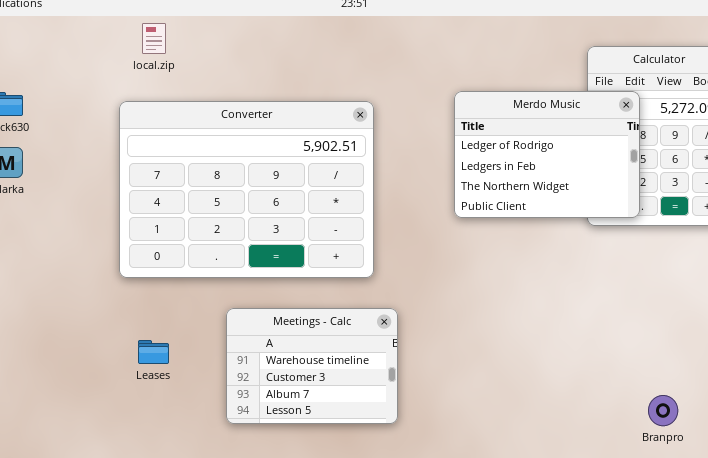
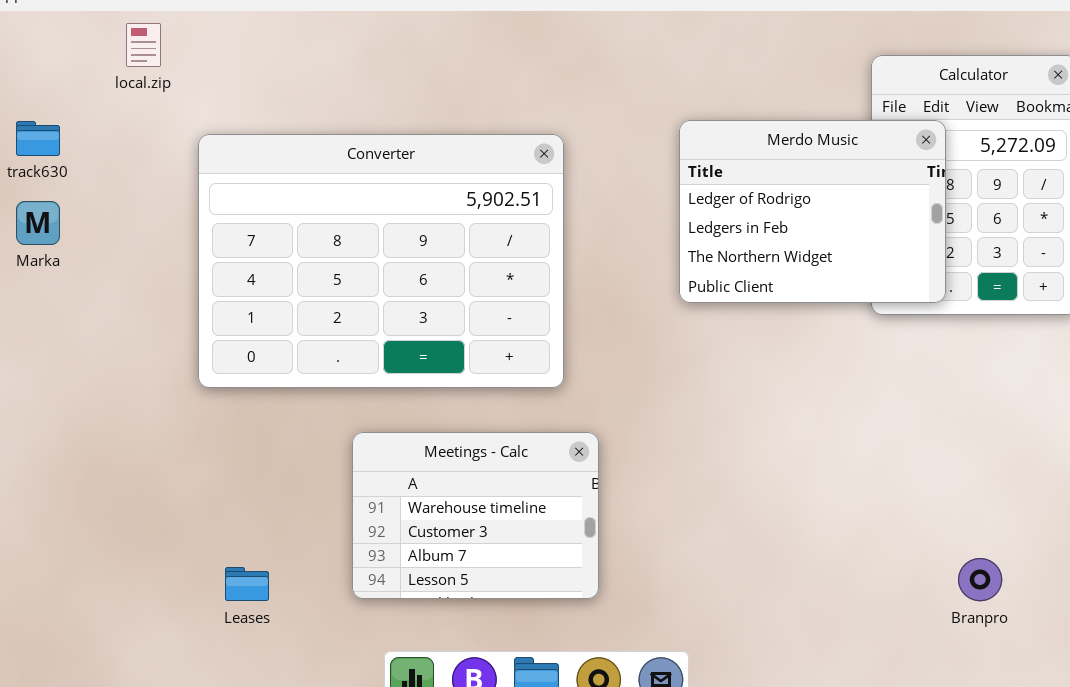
local.zip: [142,23,166,54] -> [126,23,161,67], moved
Leases: [138,340,169,364] -> [225,567,269,601], moved

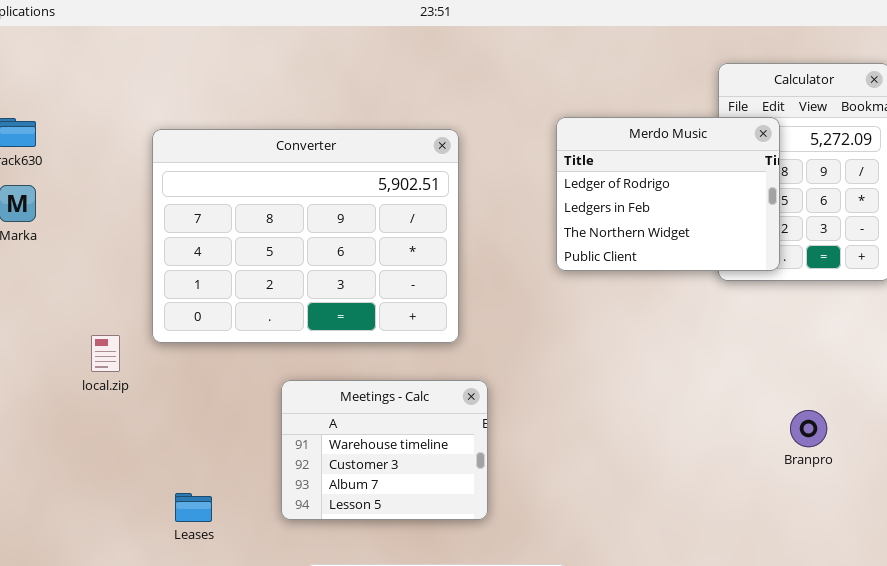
local.zip: [126,23,161,67] -> [91,335,120,372], moved
Branpro: [958,558,1002,601] -> [790,410,827,447], moved

